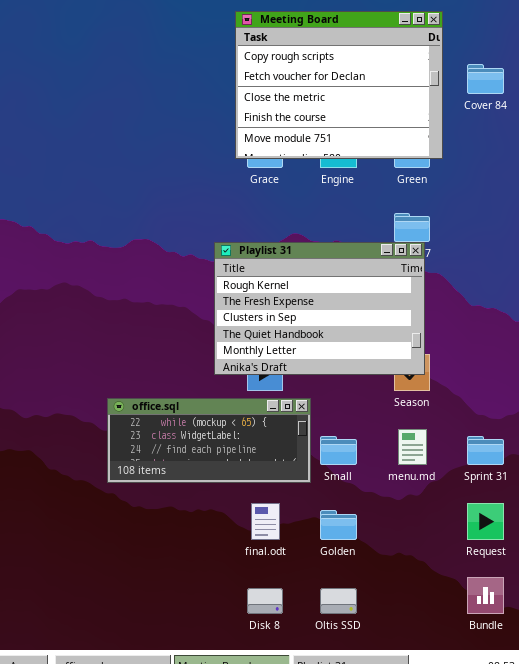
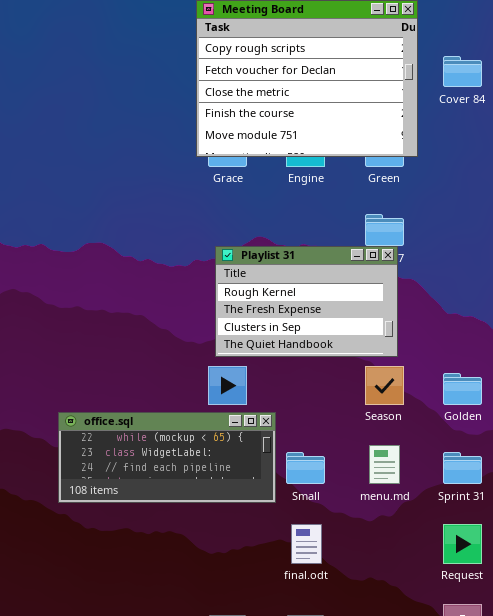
Playlist 31: [214,242,425,375] -> [215,246,398,357], resized
final.odt: [251,503,280,540] -> [291,524,322,564], moved
Golden: [320,510,357,540] -> [443,373,482,405], moved

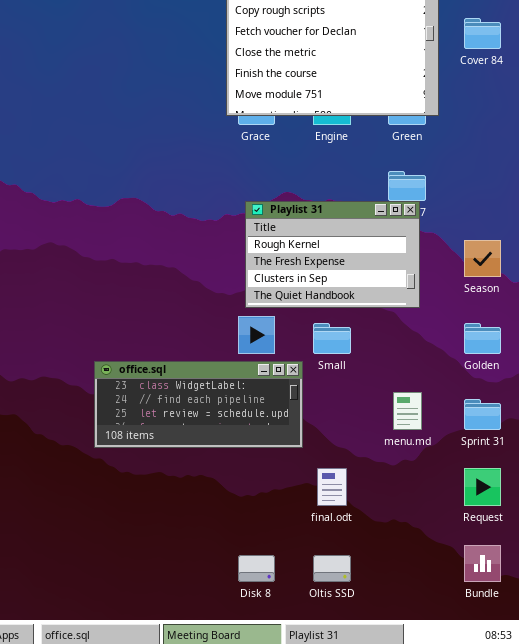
Season: [365,366,404,405] -> [464,240,501,277], moved
office.sql: [58,412,276,503] -> [94,361,303,448], scrolled down 1 row
Small: [286,452,325,484] -> [313,323,351,354], moved

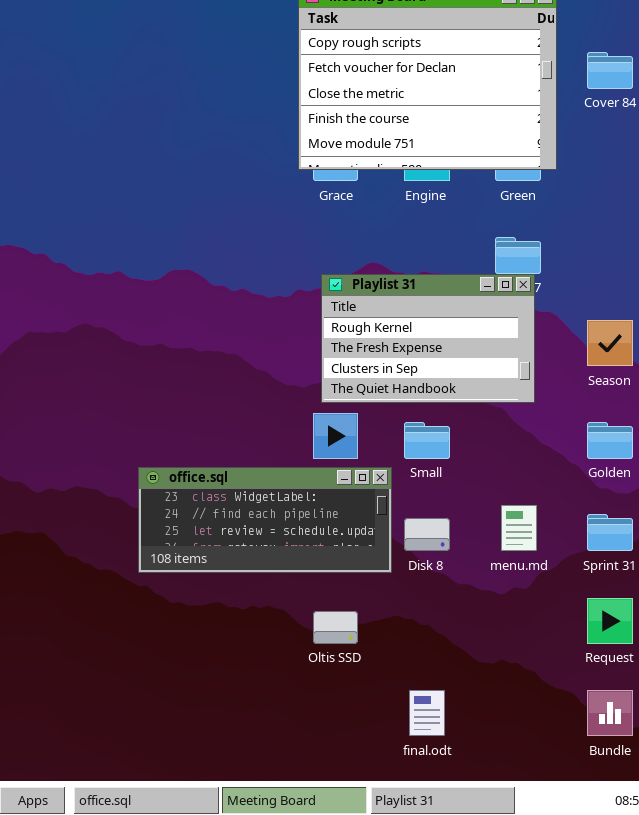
final.odt: [317,468,347,506] -> [409,690,445,736], moved
Disk 8: [238,555,275,582] -> [404,518,450,551], moved
Oltis SSD: [313,555,351,582] -> [313,611,358,644], moved

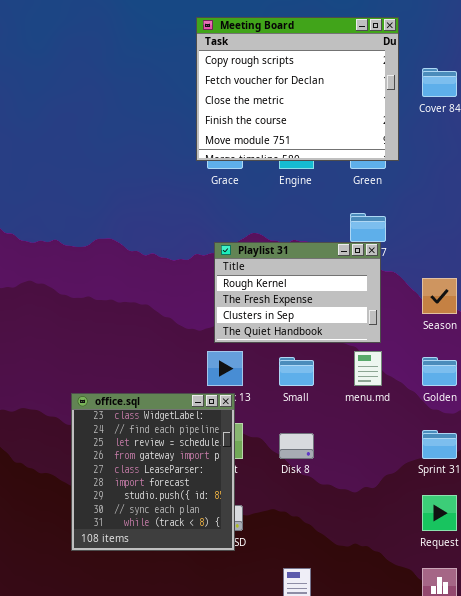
office.sql: [138,467,392,573] -> [71,393,235,551], resized
menu.md: [501,505,537,551] -> [354,351,382,386], moved

